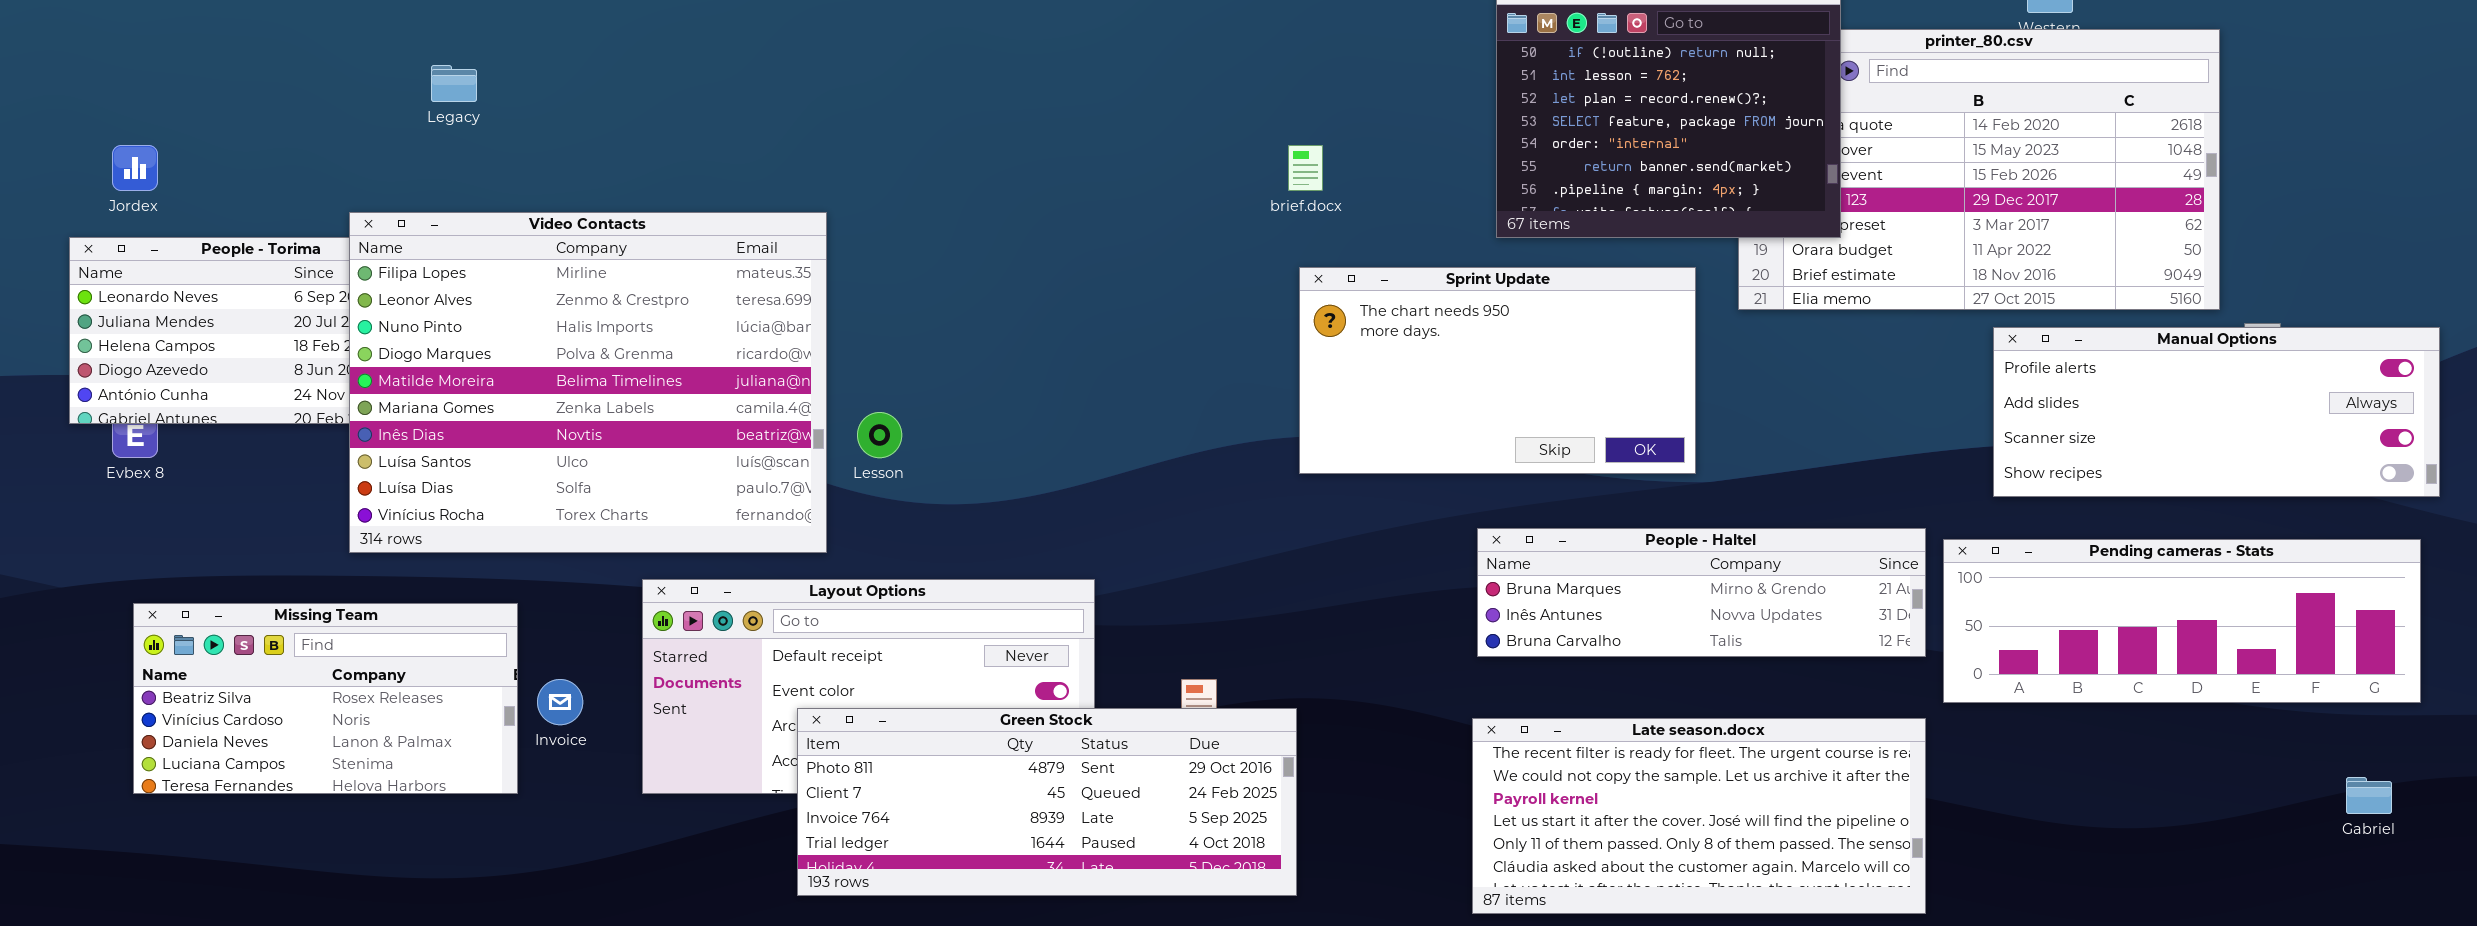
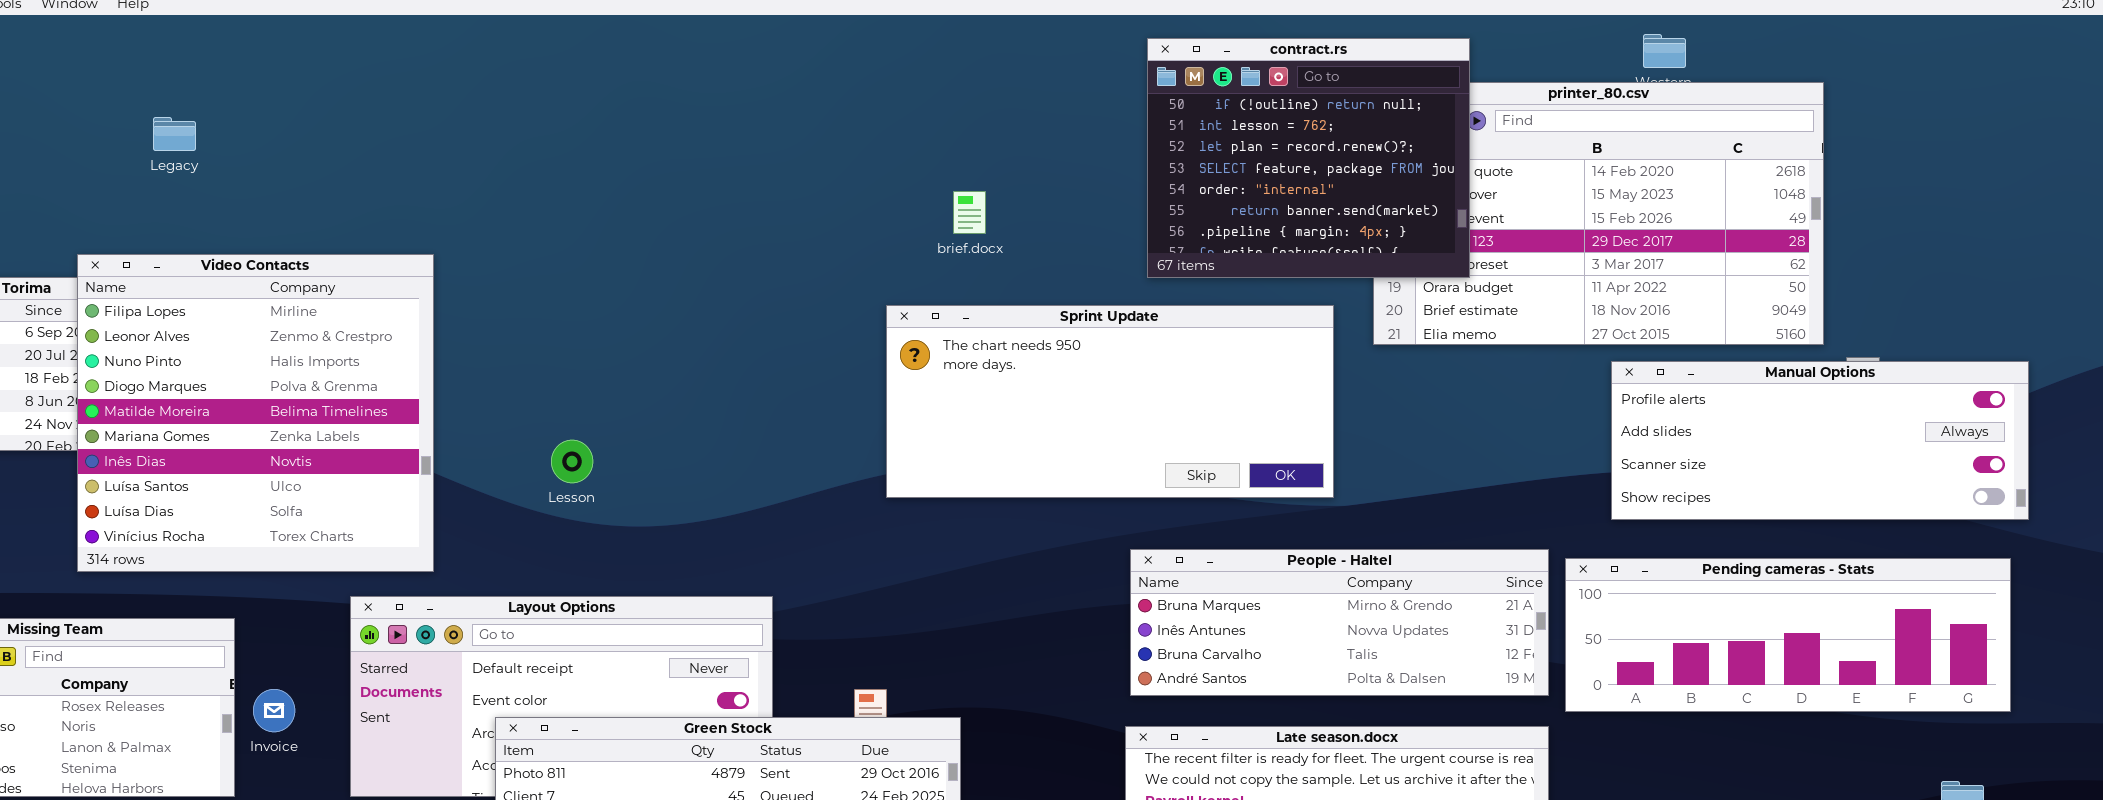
Video Contacts: [349,212,827,553] -> [77,254,434,572], resized
Sprint Update: [1299,267,1696,474] -> [886,305,1334,498], resized
People - Haltel: [1477,528,1926,657] -> [1130,549,1549,696], resized

